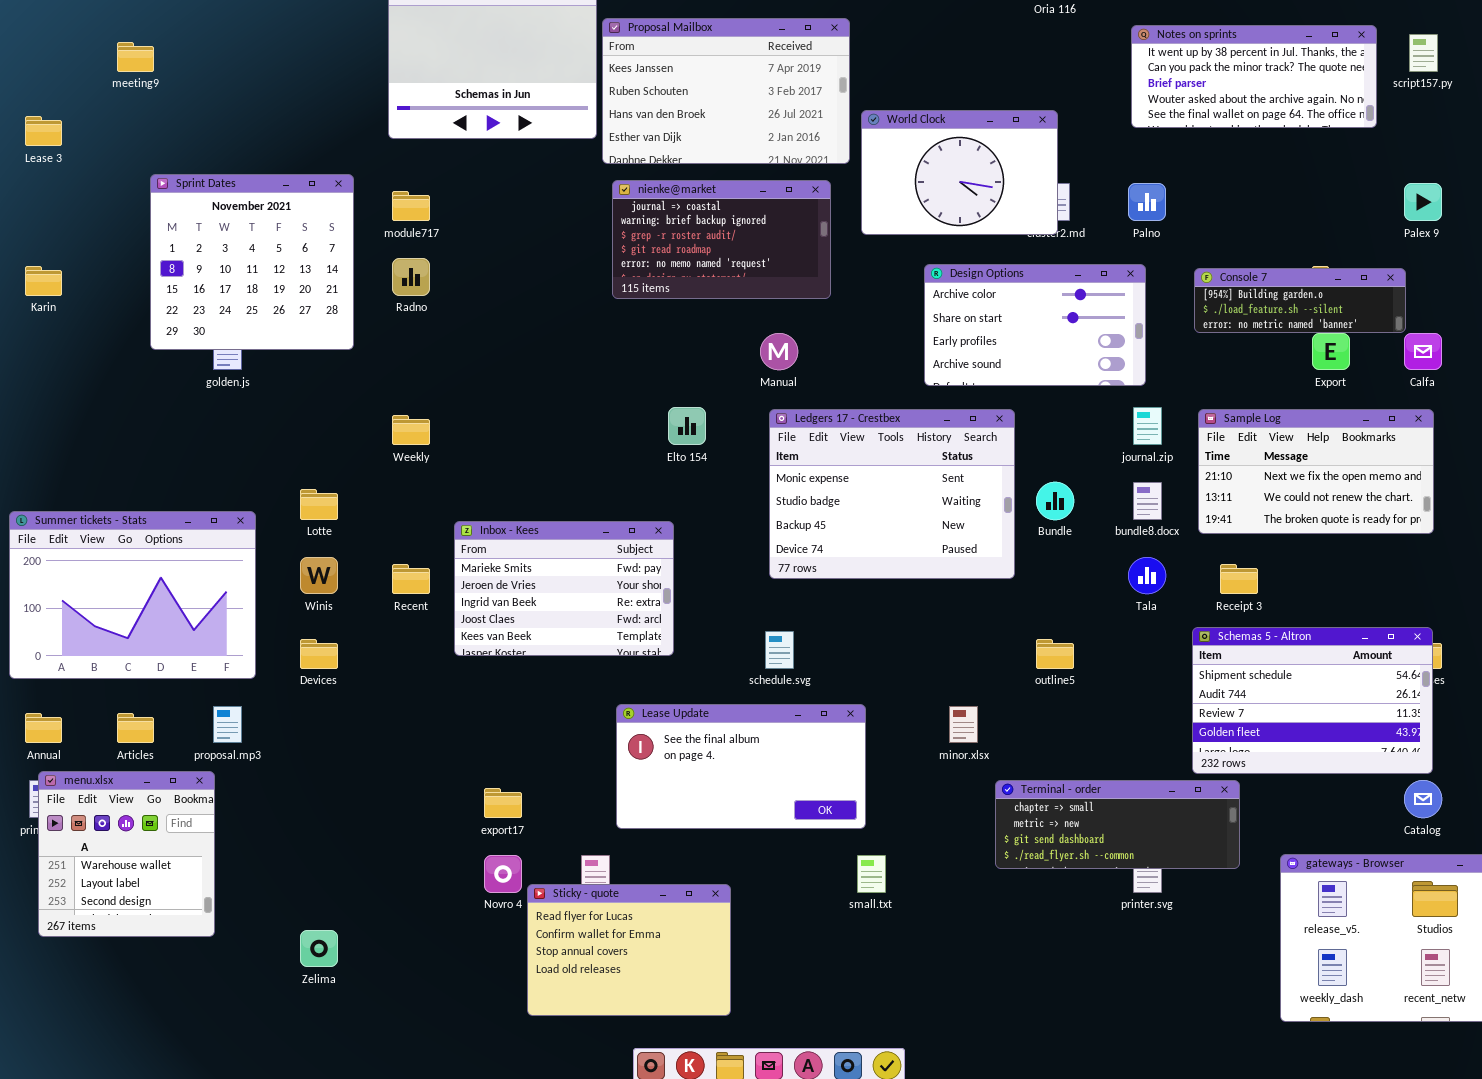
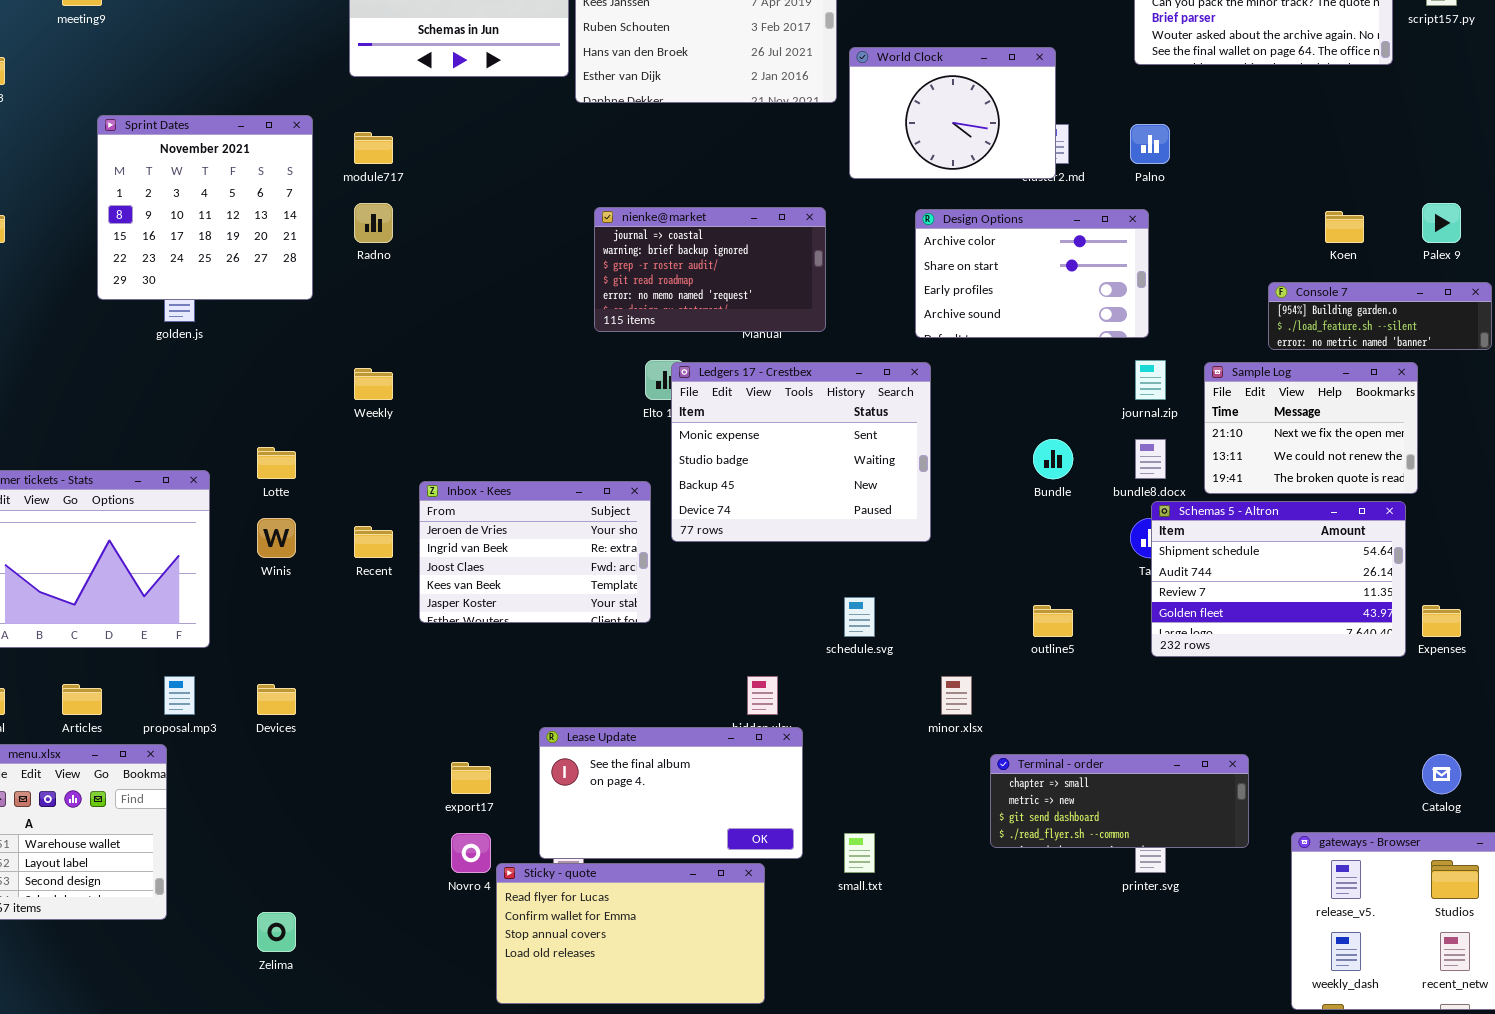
nienke@market: [612,180,831,299] -> [594,207,826,332], moved
Palex 9: [1404,183,1442,221] -> [1422,203,1461,243], moved
Console 7: [1194,268,1406,333] -> [1268,282,1492,350], moved
Ledgers 17 - Crestbex: [769,409,1015,579] -> [671,362,931,542], moved
Sample Log: [1198,409,1434,534] -> [1204,362,1418,494], resized
Inbox - Kees: [454,521,674,656] -> [419,481,651,623], scrolled down 1 row
Schemas 5 - Altron: [1192,627,1433,774] -> [1151,501,1406,657], moved
schedule.svg: [765,631,794,669] -> [844,597,875,637], moved
Devices: [300,639,338,669] -> [257,684,296,715], moved
Lease Update: [616,704,866,829] -> [539,727,803,859], moved
Sticky - quote: [527,884,731,1016] -> [496,863,765,1004], resized

